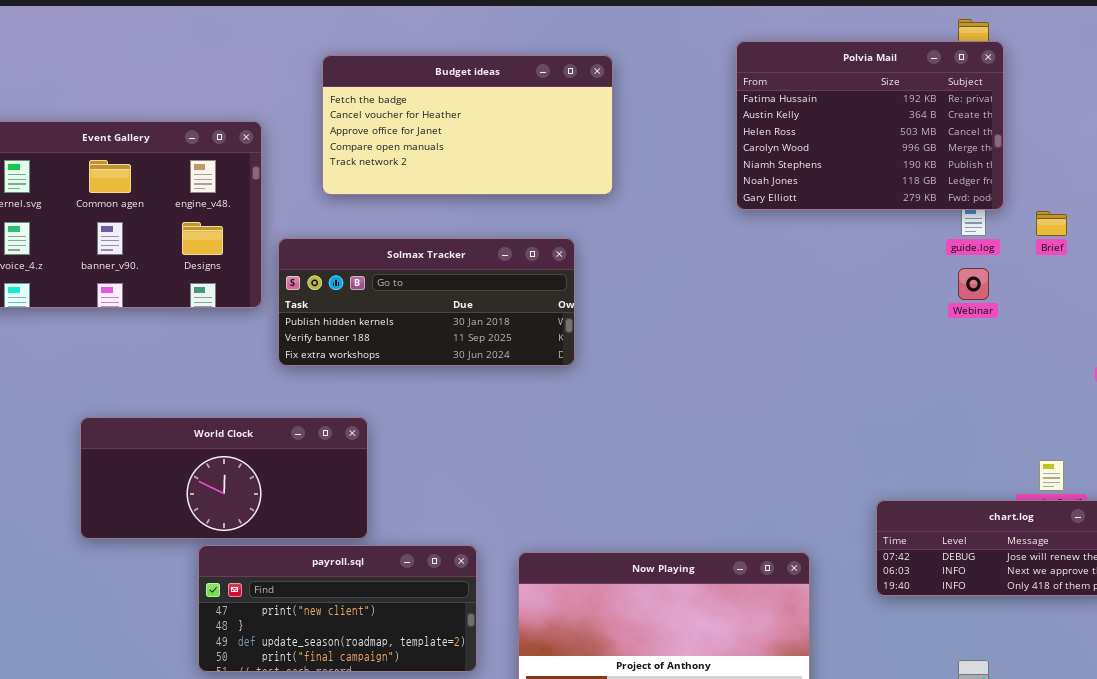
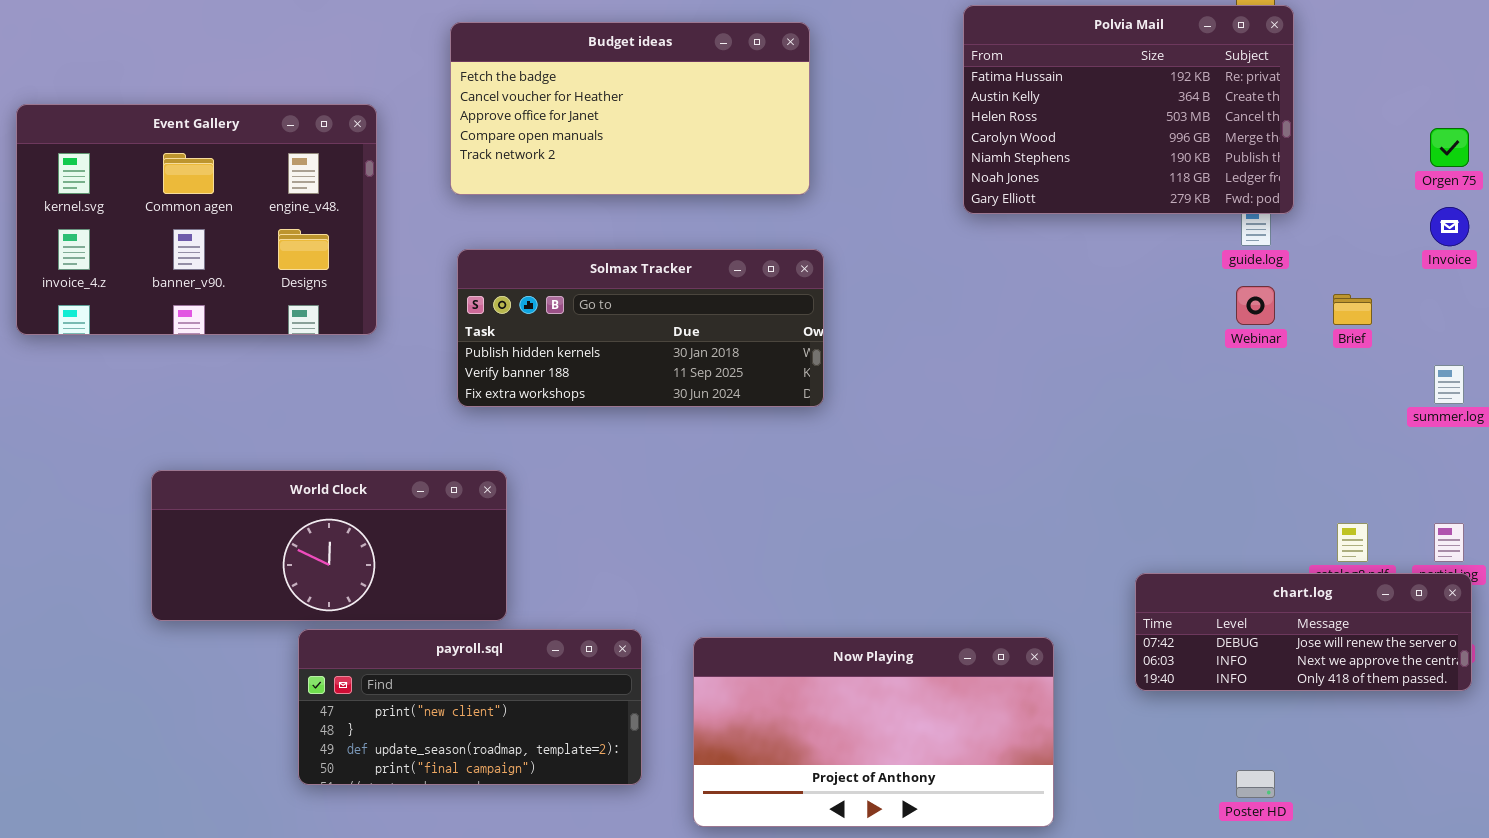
Brief: [1036,211,1067,236] -> [1333,294,1372,325], moved
Solmax Tracker: [278,238,575,366] -> [457,249,824,407], moved

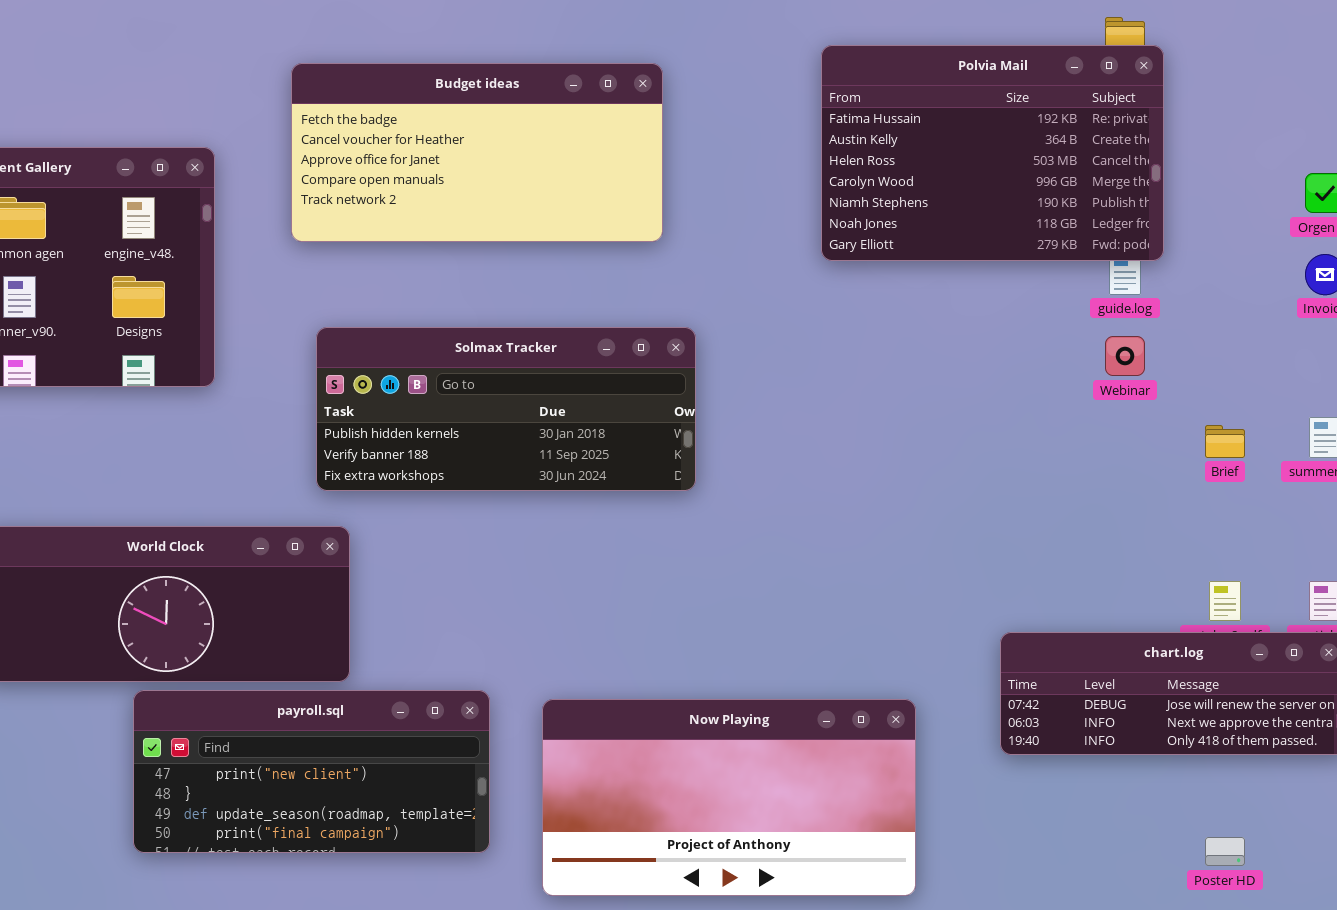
Solmax Tracker: [457,249,824,407] -> [316,327,696,491], moved
Brief: [1333,294,1372,325] -> [1205,425,1245,458], moved
Poster HD: [1236,770,1275,798] -> [1205,837,1245,866], moved

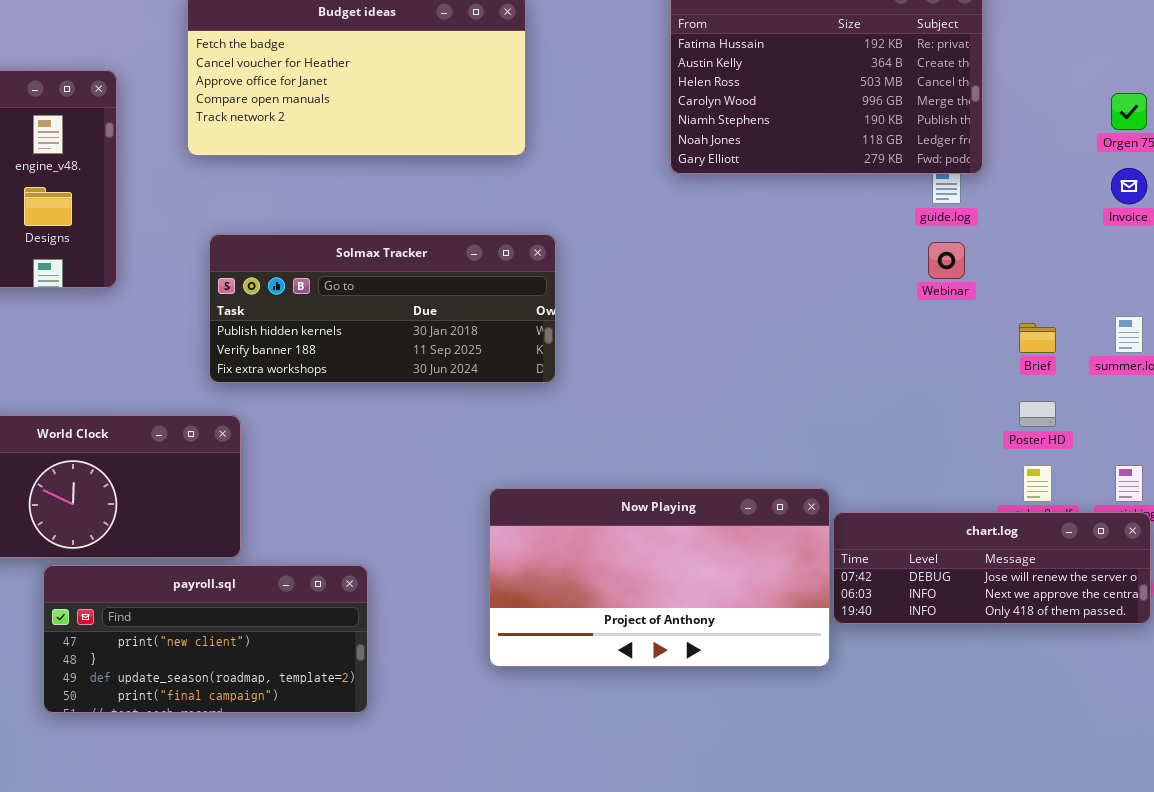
Now Playing: [542,699,916,896] -> [489,488,830,667], moved
Poster HD: [1205,837,1245,866] -> [1019,401,1056,427], moved

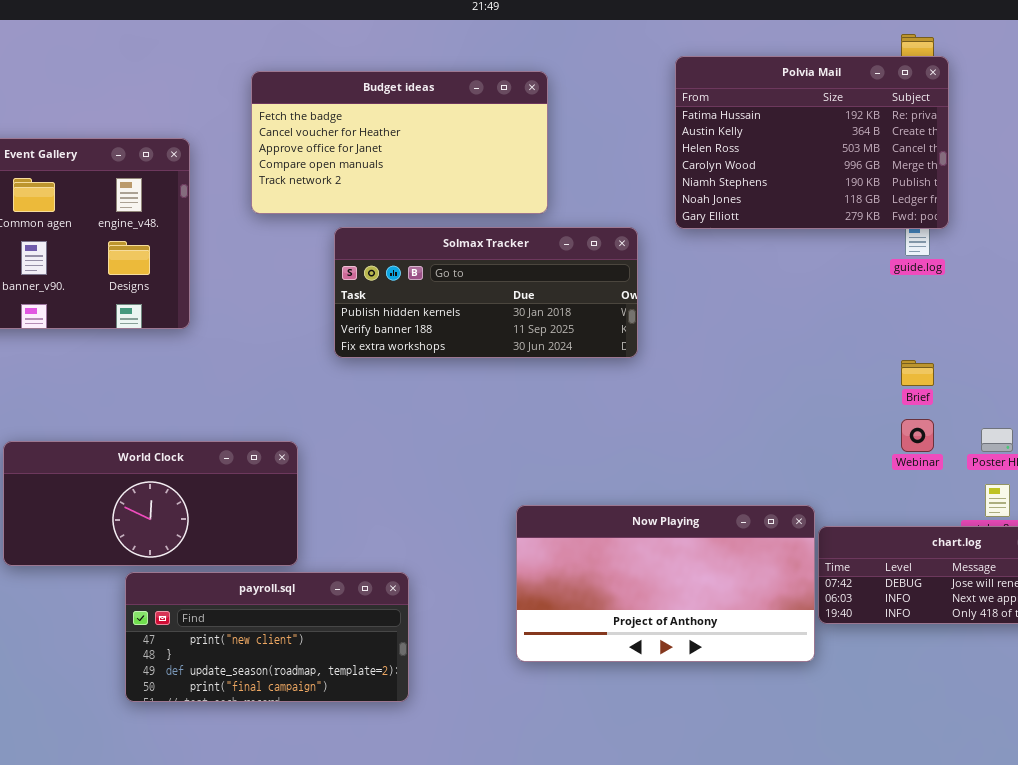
Solmax Tracker: [209,234,556,383] -> [334,227,638,358], moved
Webinar: [928,242,965,279] -> [901,419,934,452], moved
Brief: [1019,323,1056,353] -> [901,360,934,386], moved

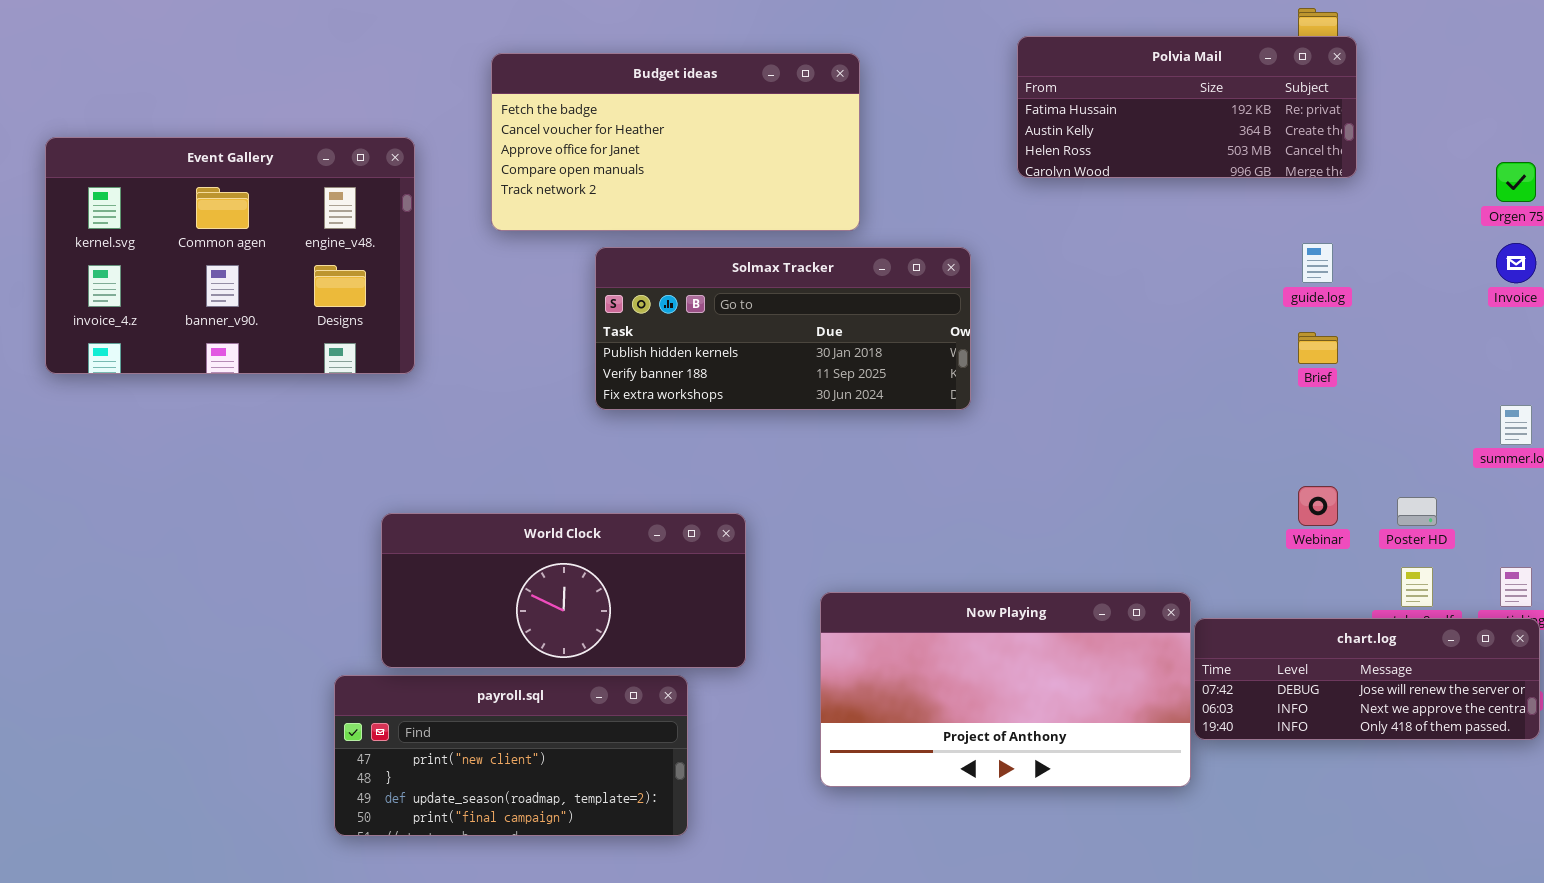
Polvia Mail: [675,56,949,229] -> [1017,36,1357,178], resized
Brief: [901,360,934,386] -> [1298,332,1338,364], moved
World Clock: [3,441,298,566] -> [381,513,746,668], moved

